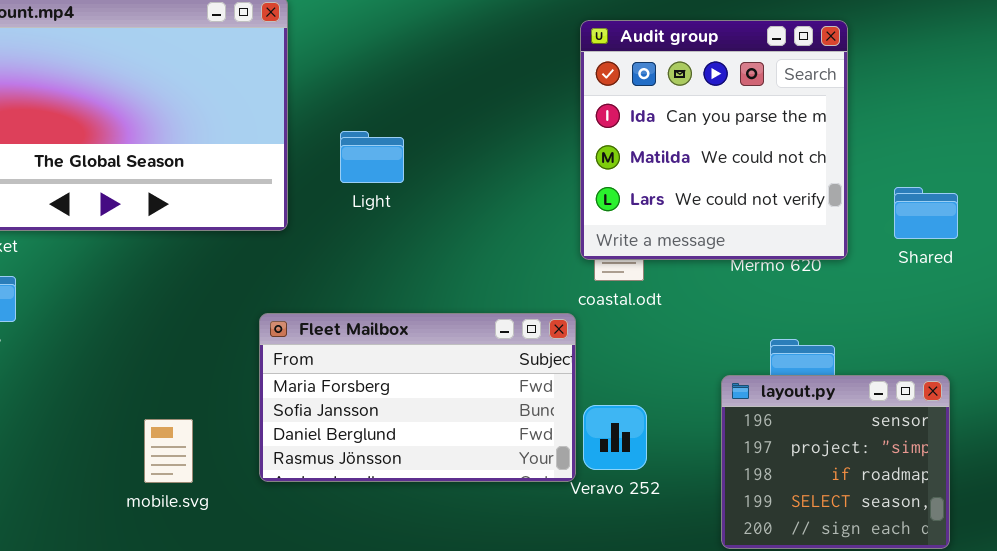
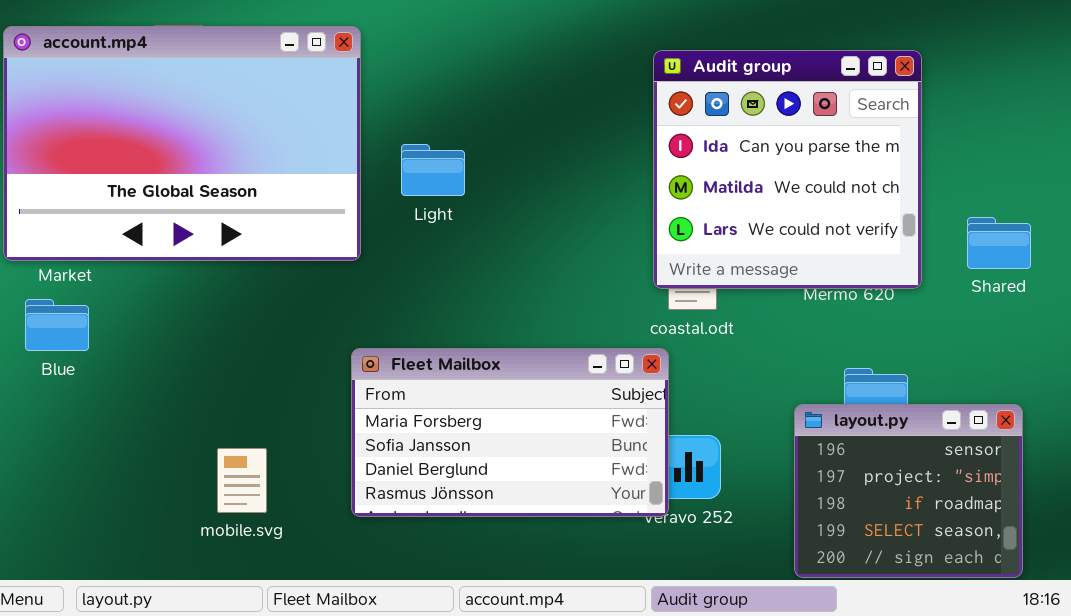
Light: [340,131,404,183] -> [401,144,465,196], moved
Fleet Mailbox: [259,313,576,482] -> [351,348,669,517], moved

